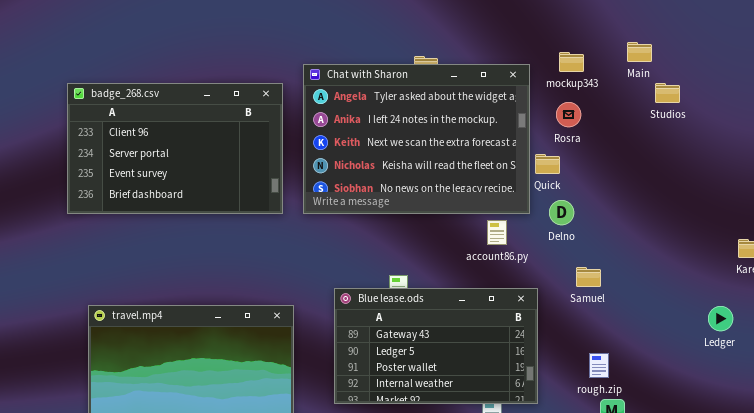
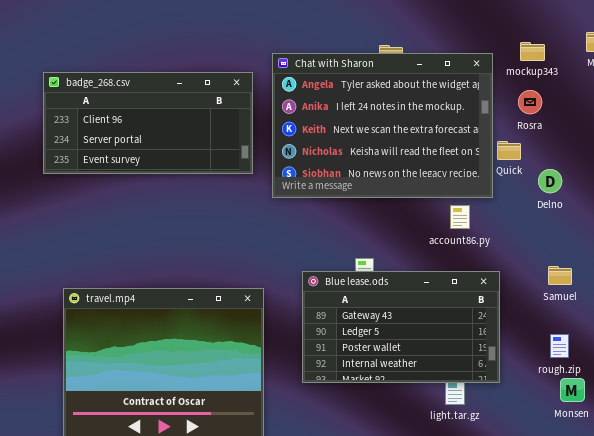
badge_268.csv: [67,83,283,214] -> [43,72,253,174], resized
Delno: [549,200,574,225] -> [538,169,562,193], moved
Samuel: [576,267,601,287] -> [548,266,572,285], moved

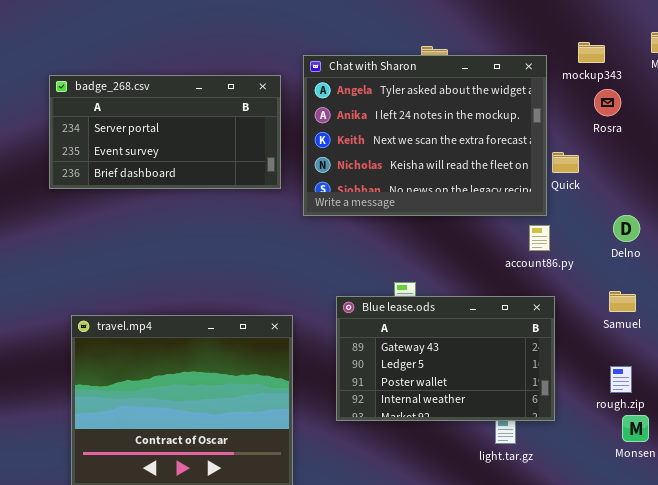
badge_268.csv: [43,72,253,174] -> [49,75,281,189], scrolled down 1 row
Rosra: [518,90,542,114] -> [594,89,621,116], moved
Delno: [538,169,562,193] -> [613,215,640,242], moved
account86.py: [450,205,470,229] -> [529,225,550,251], moved

